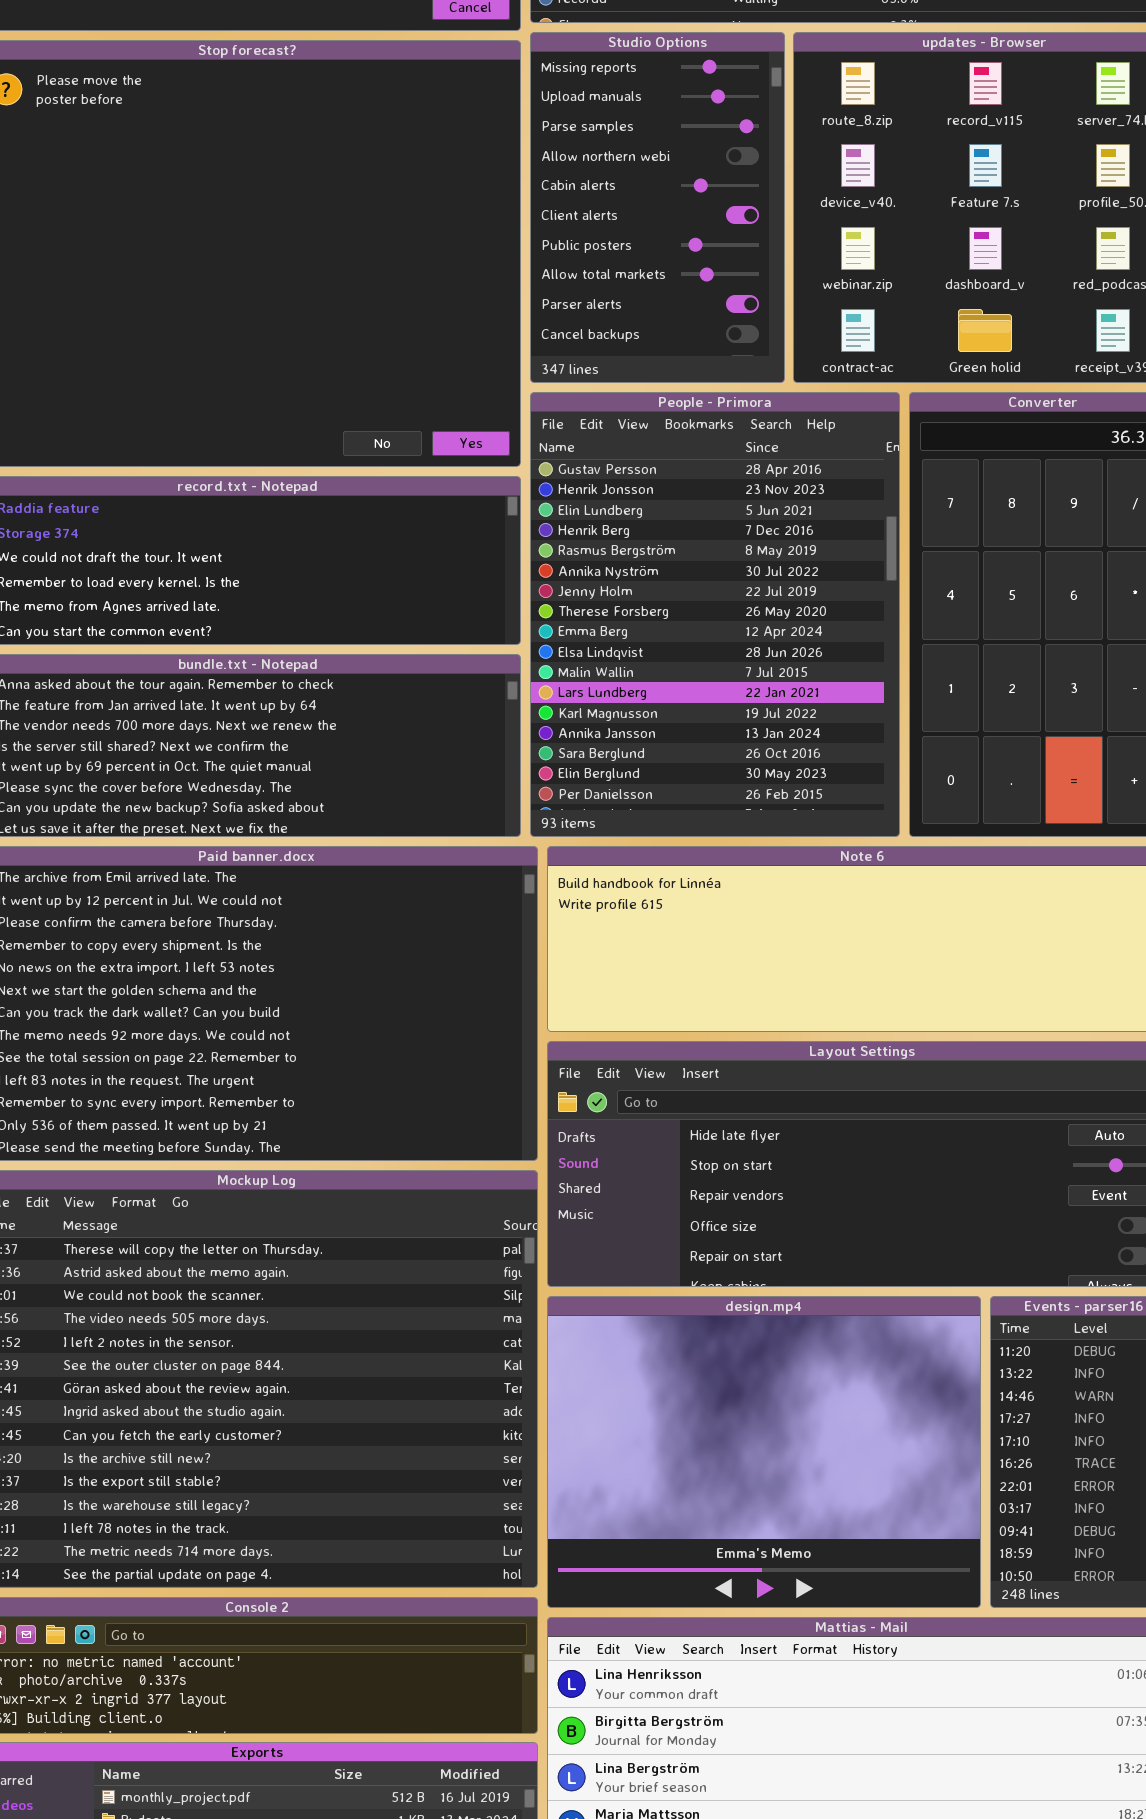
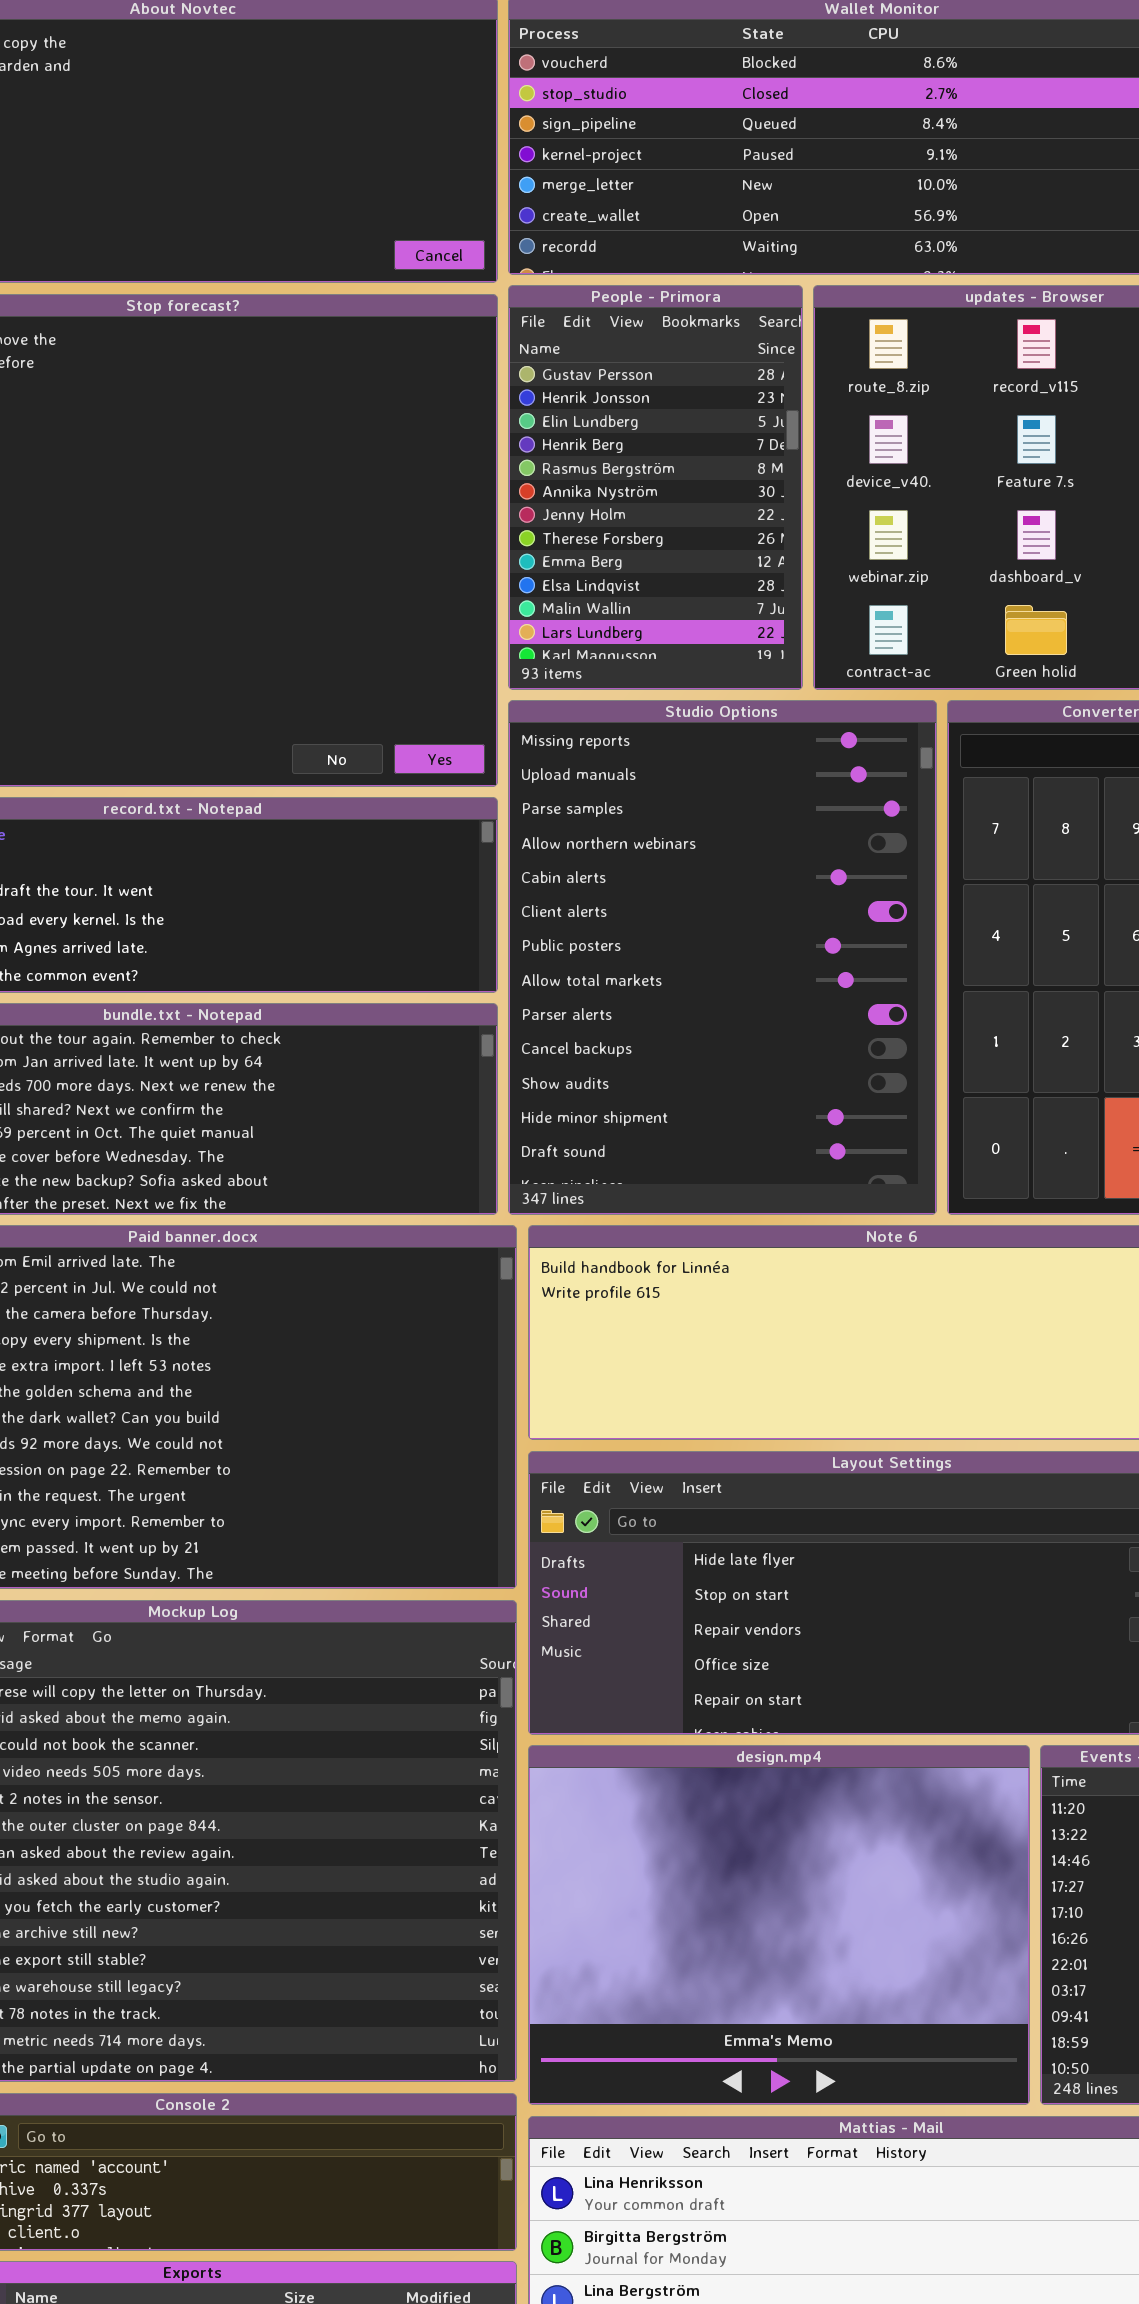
Studio Options: [530,32,785,383] -> [508,700,937,1215], moved, resized
People - Primora: [530,392,900,837] -> [508,285,803,690], moved, resized

